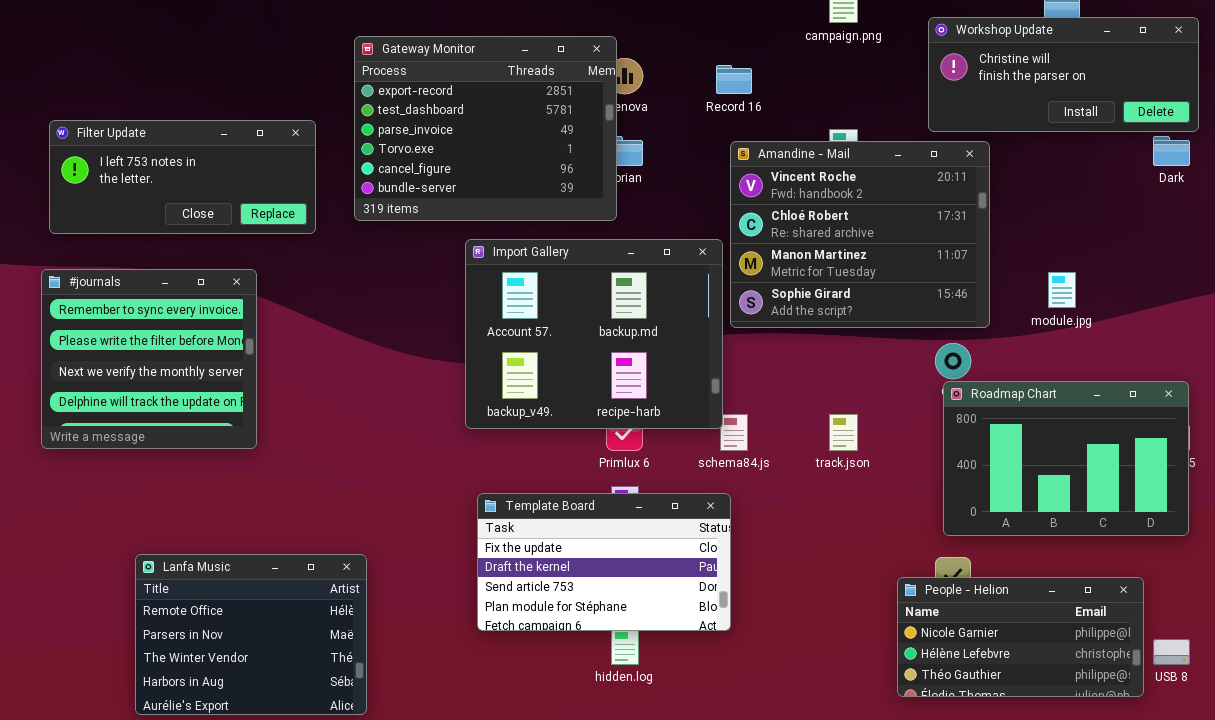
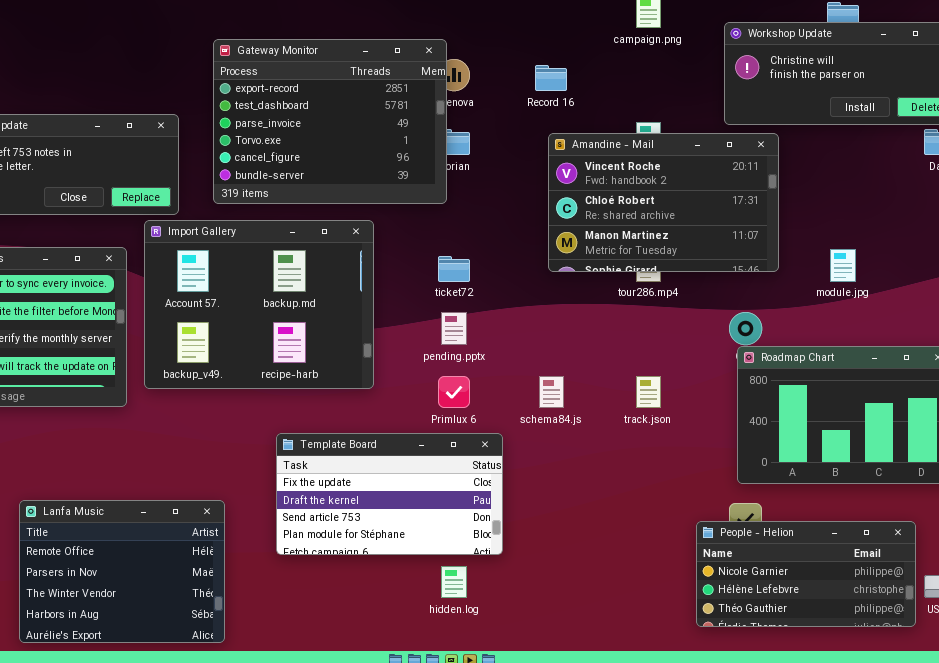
Amandine - Mail: [730,141,990,328] -> [548,133,779,272], resized
Import Gallery: [465,239,723,429] -> [144,220,374,389], moved
Template Board: [477,493,731,631] -> [276,433,503,555], moved

